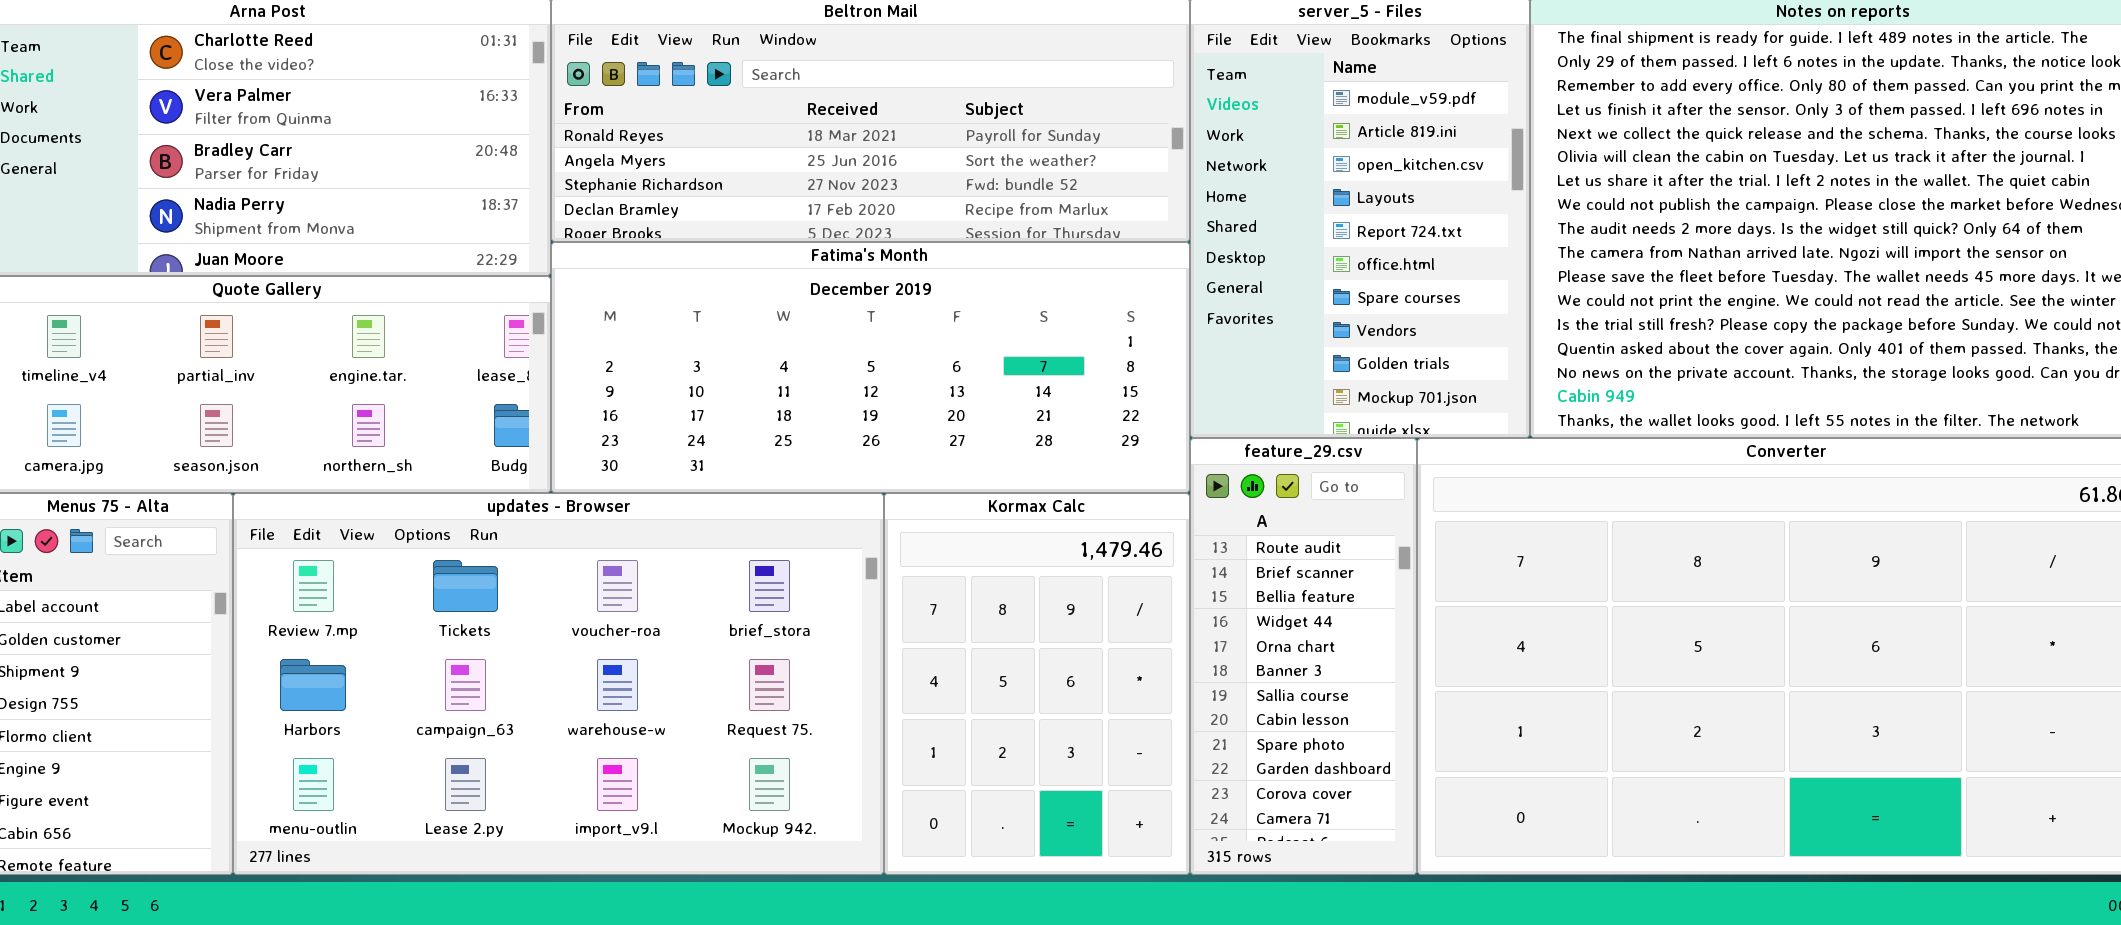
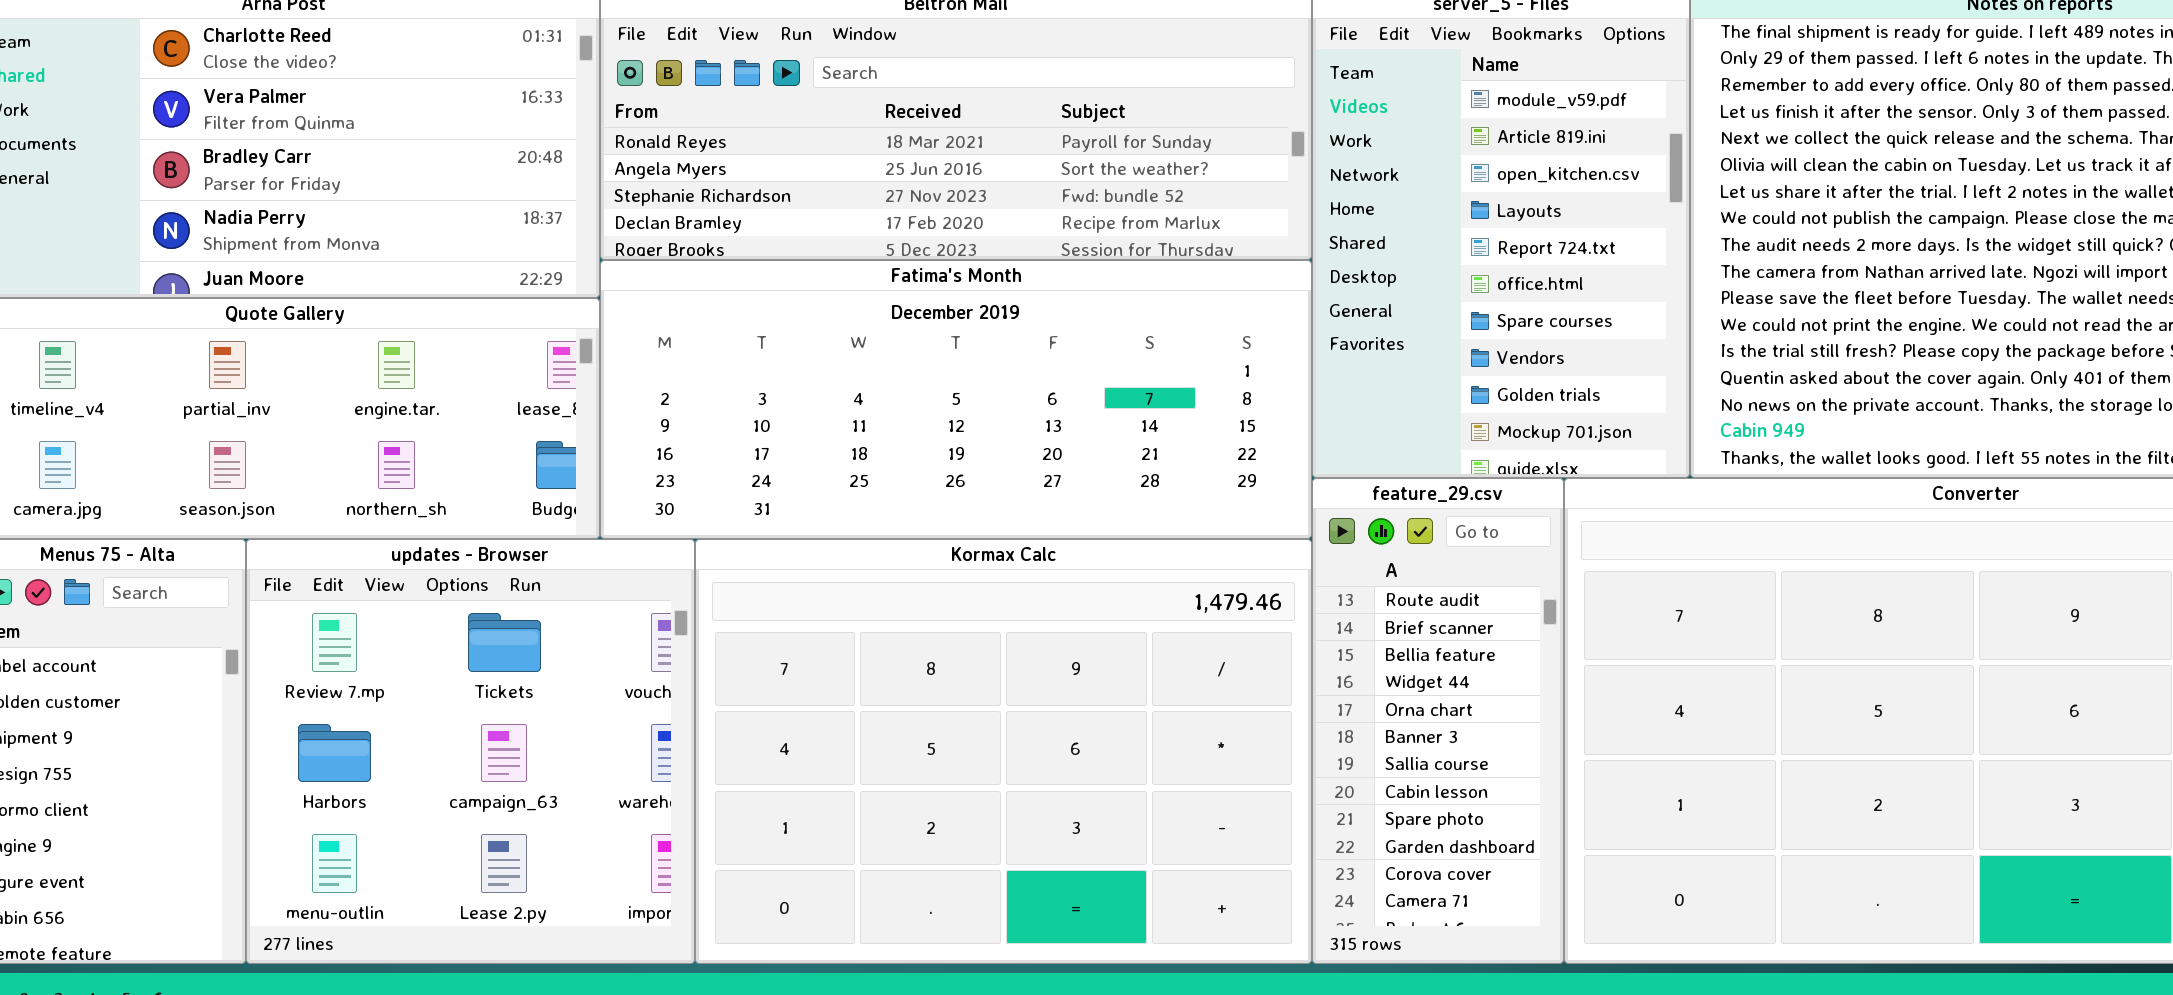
updates - Browser: [233,493,884,875] -> [246,539,695,964], resized
Kormax Calc: [884,493,1190,875] -> [695,539,1312,964], resized

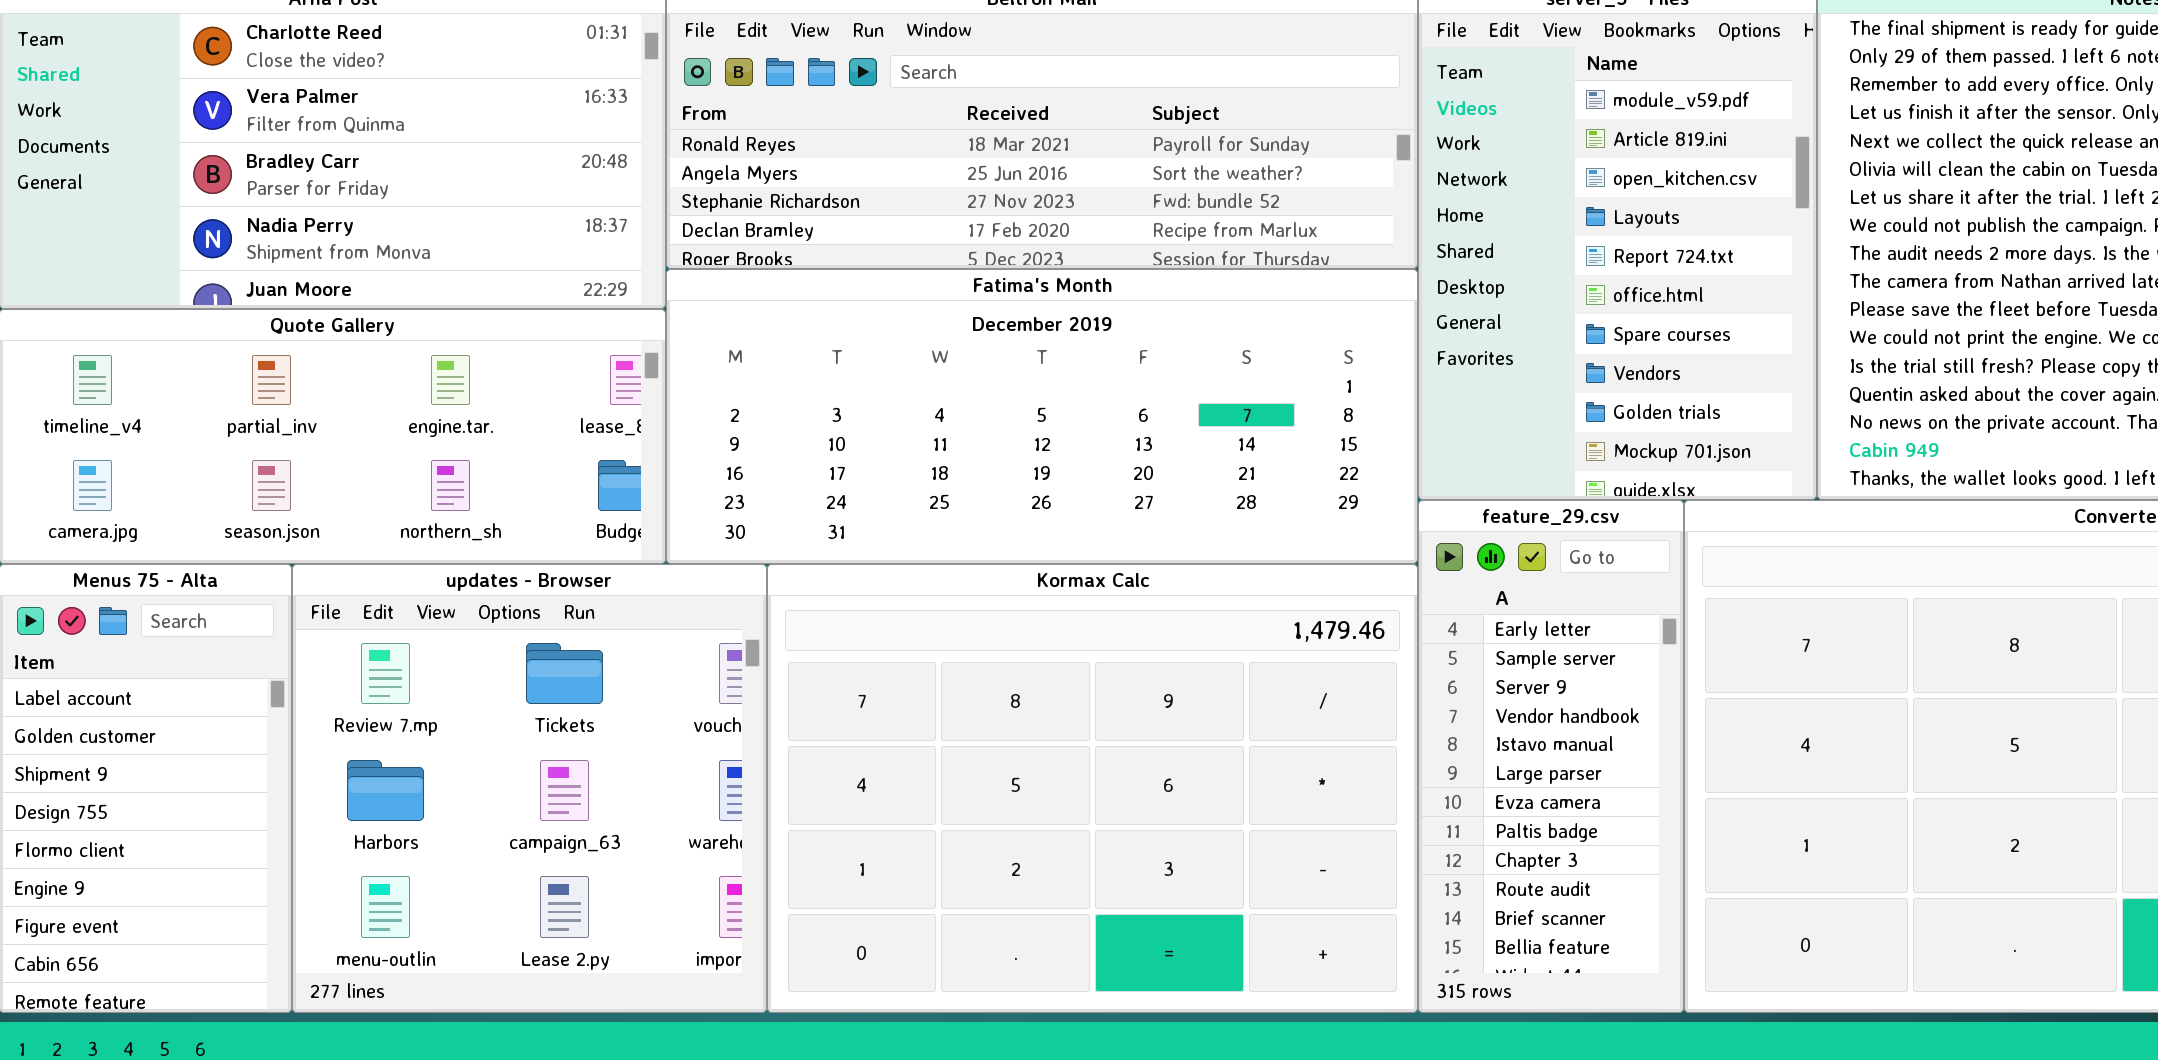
feature_29.csv: [1312,478,1564,964] -> [1418,500,1684,1013], scrolled up 9 rows

